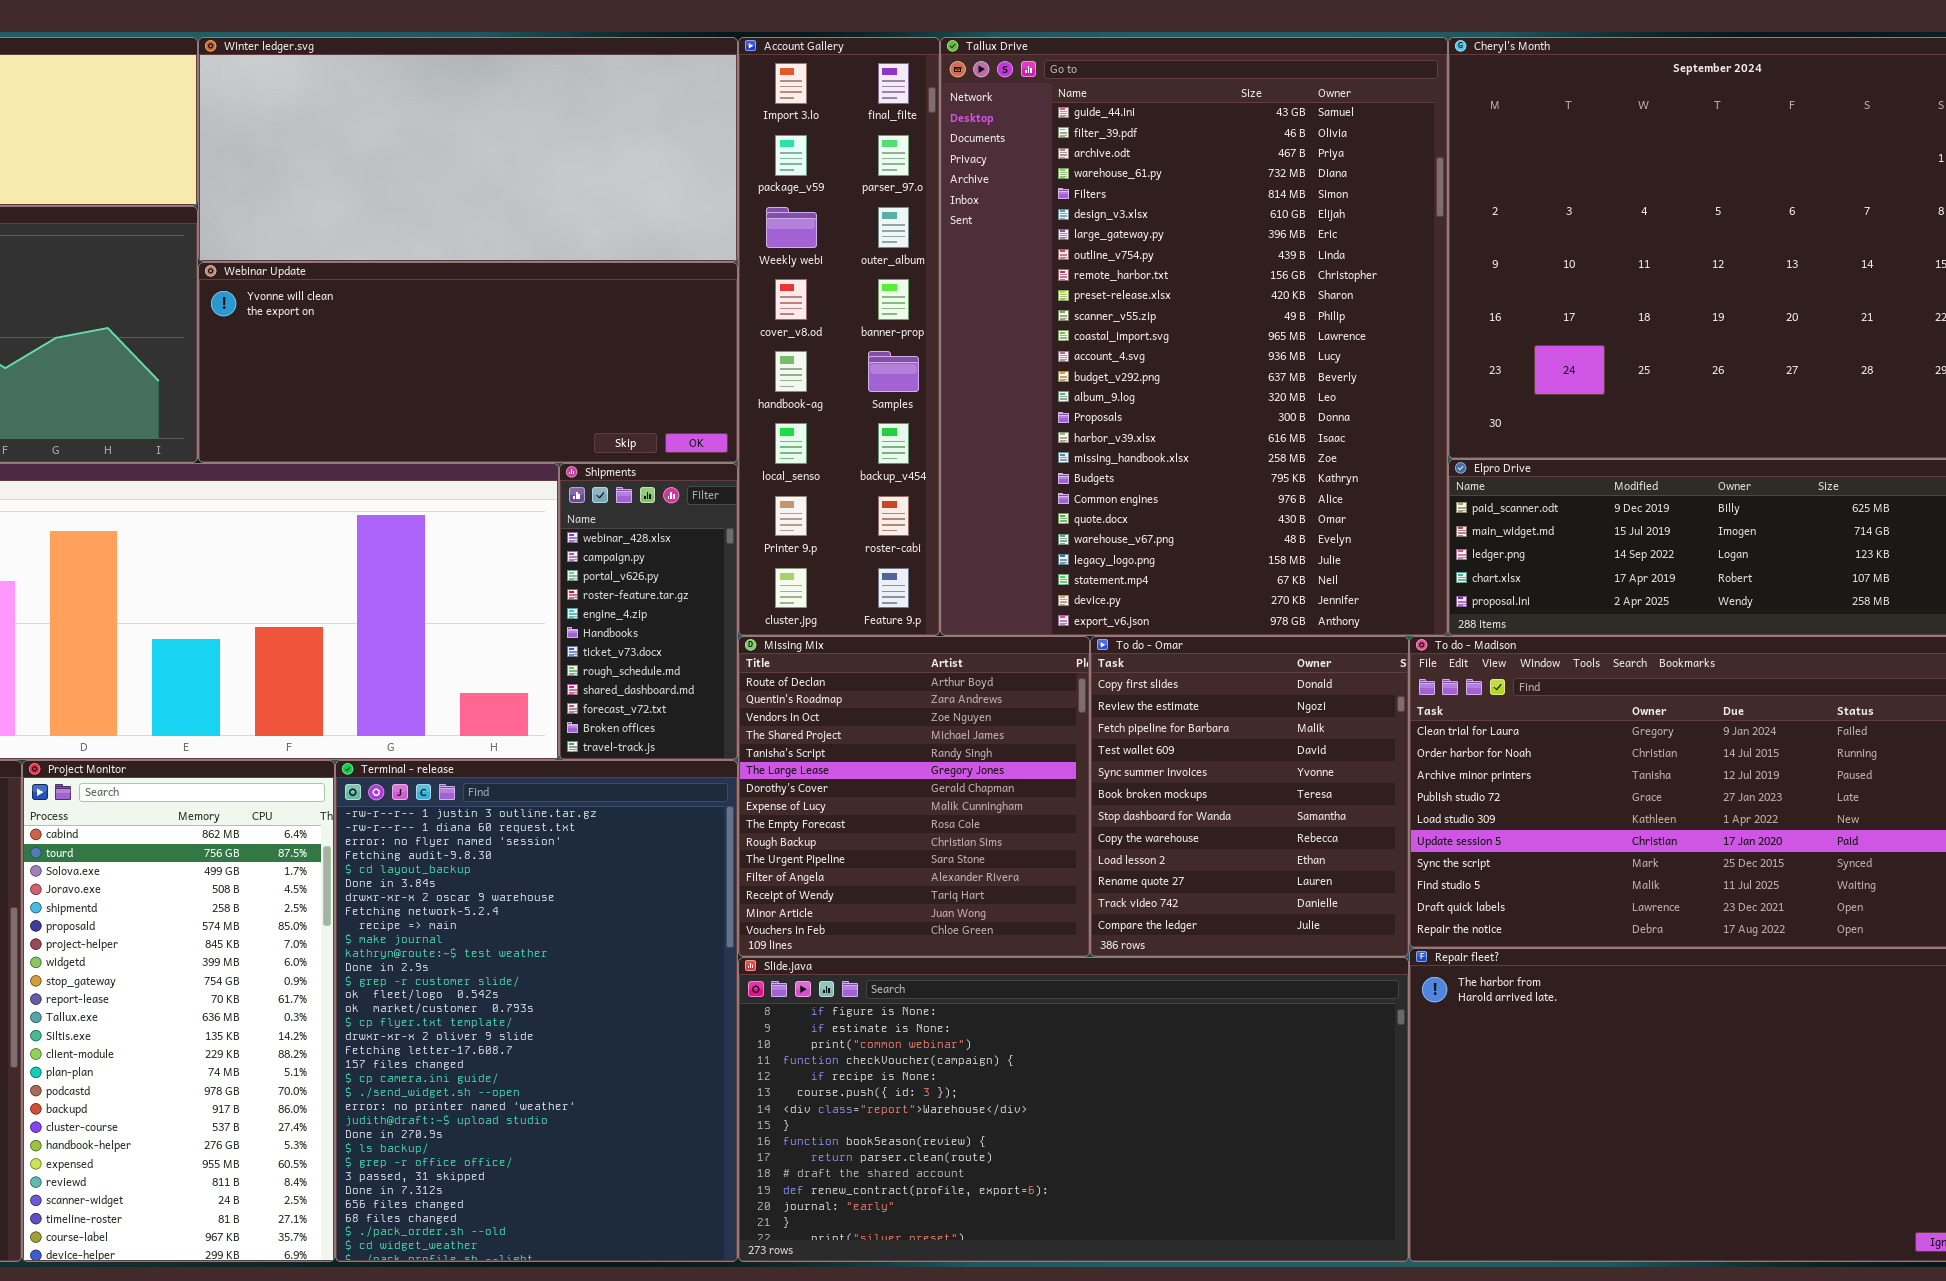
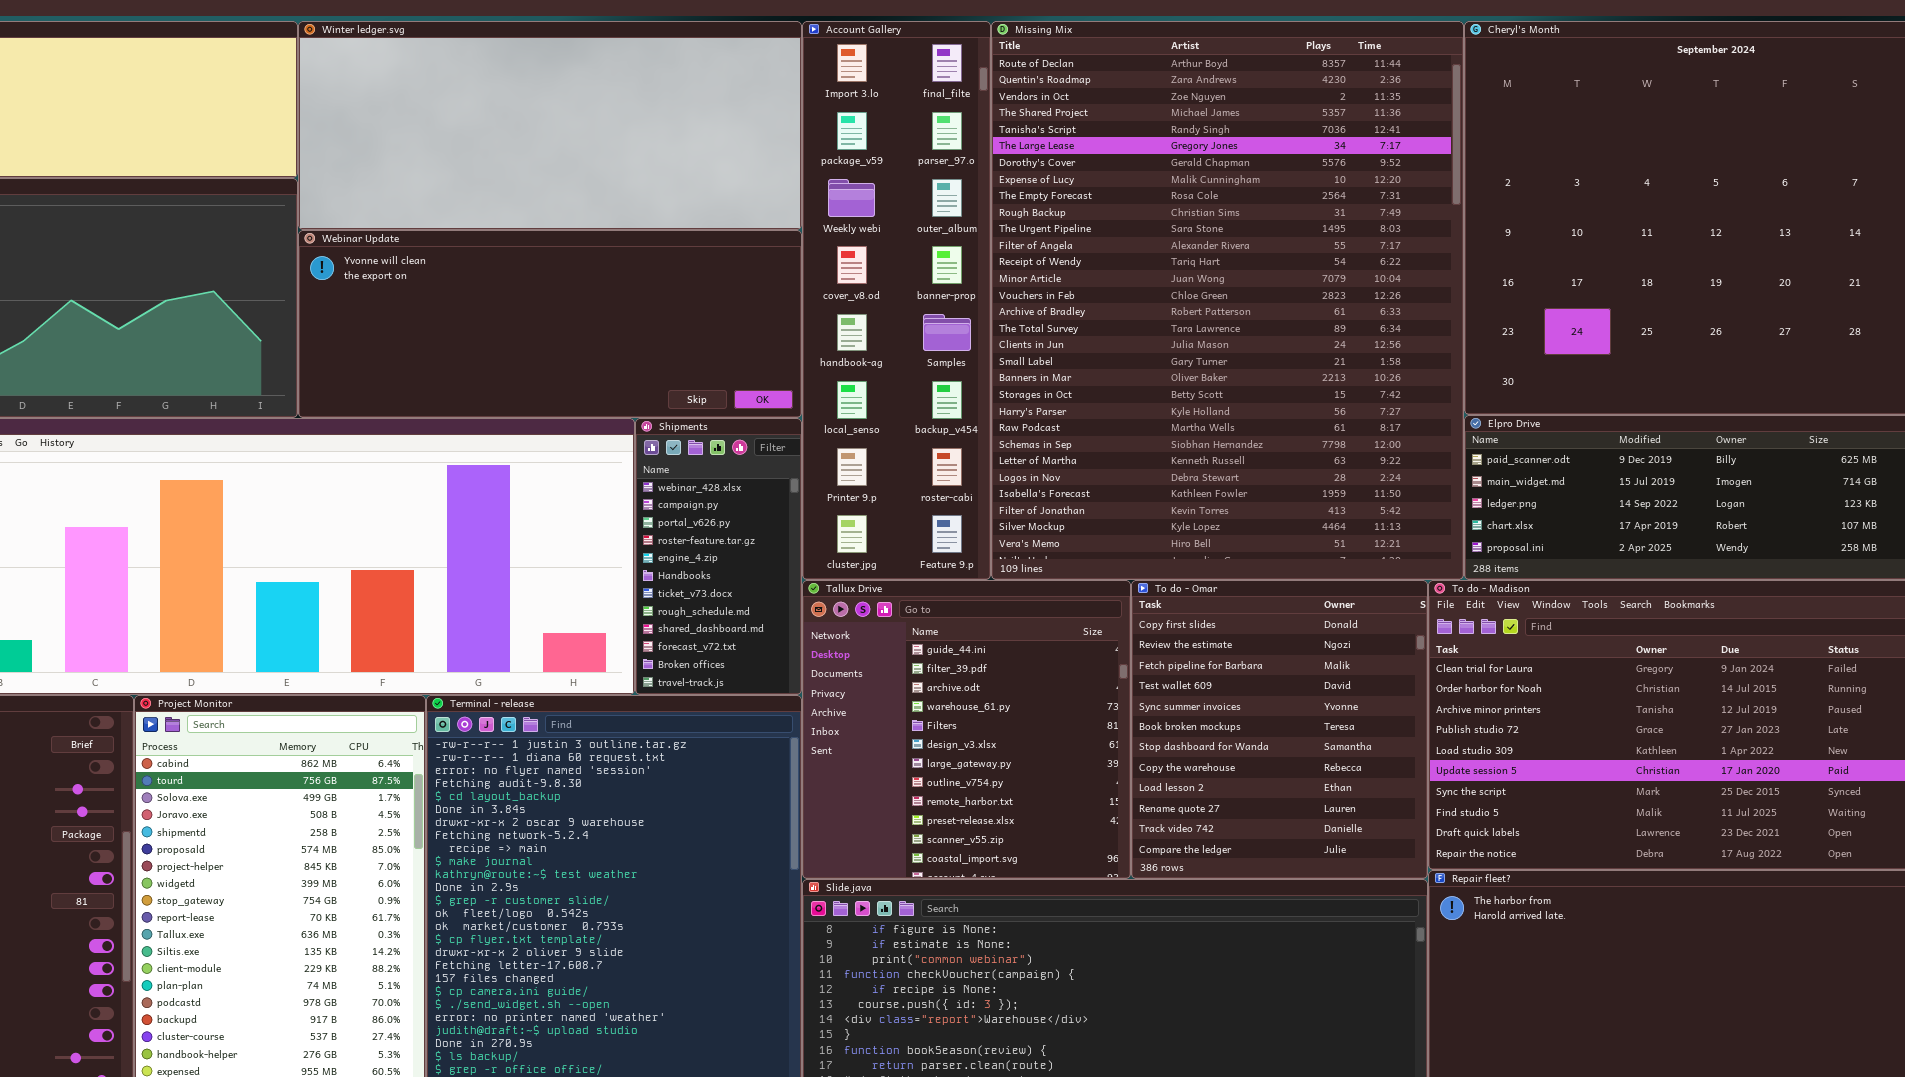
Tallux Drive: [940,37,1448,636] -> [802,580,1131,879], moved, resized
Missing Mix: [738,636,1090,957] -> [991,21,1464,580], moved, resized

